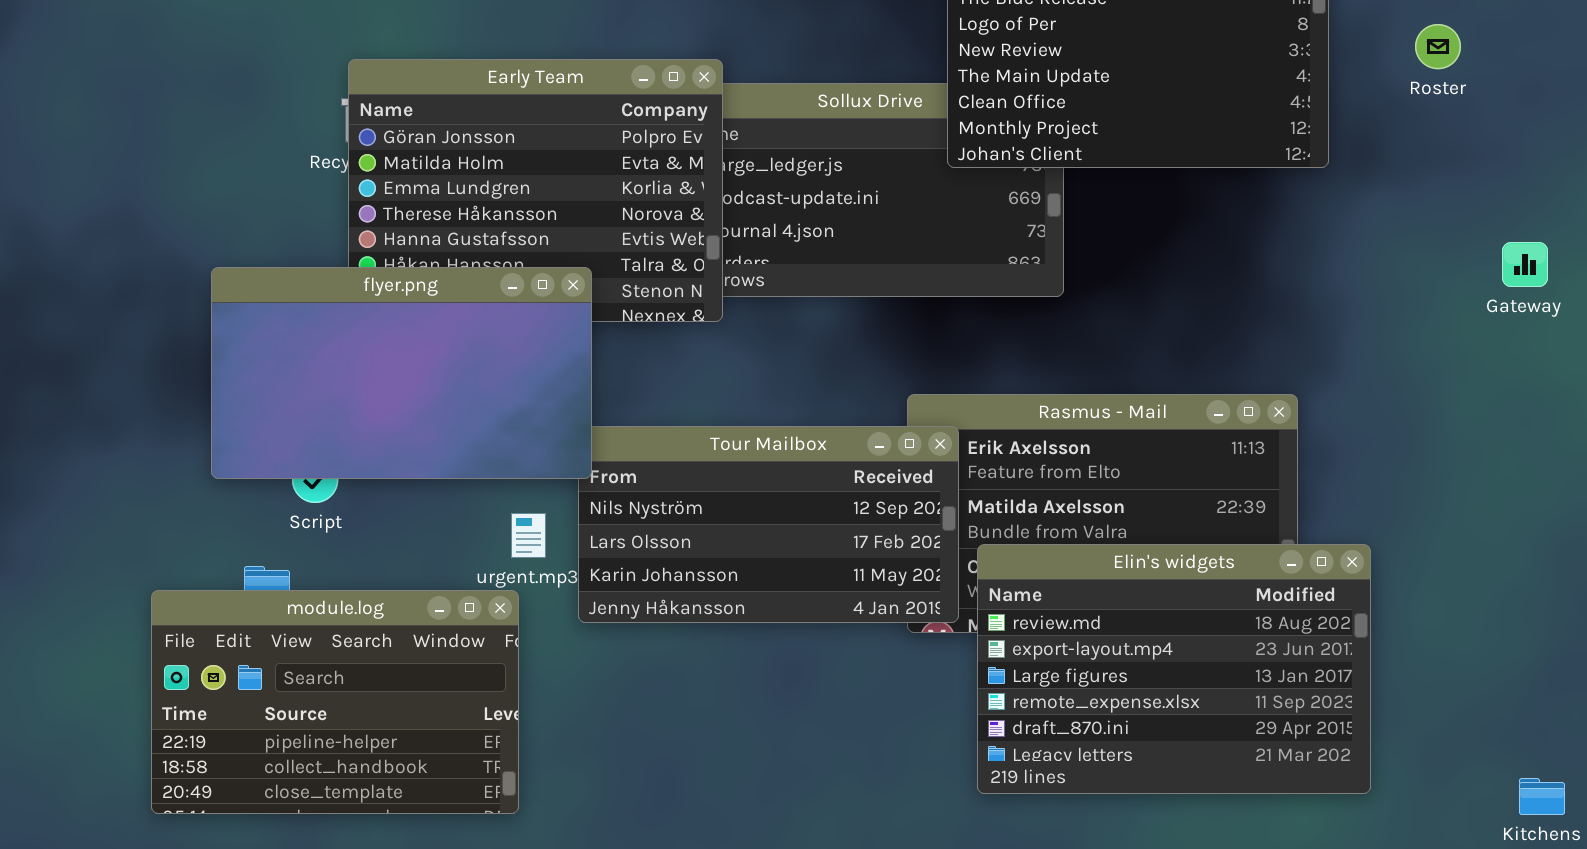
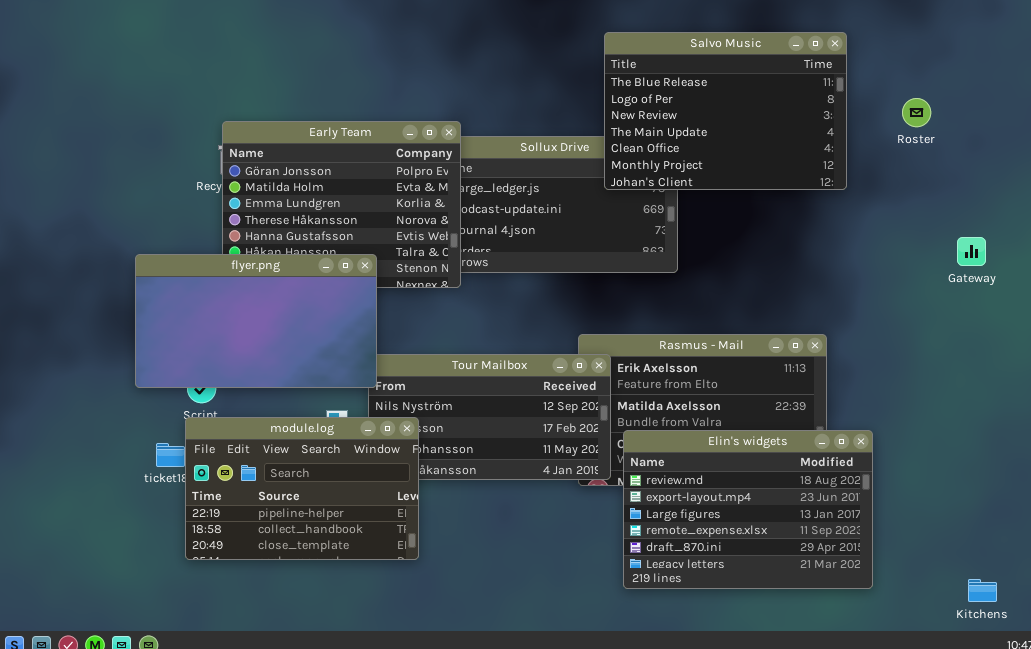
module.log: [151,590,519,814] -> [185,417,419,560], moved

